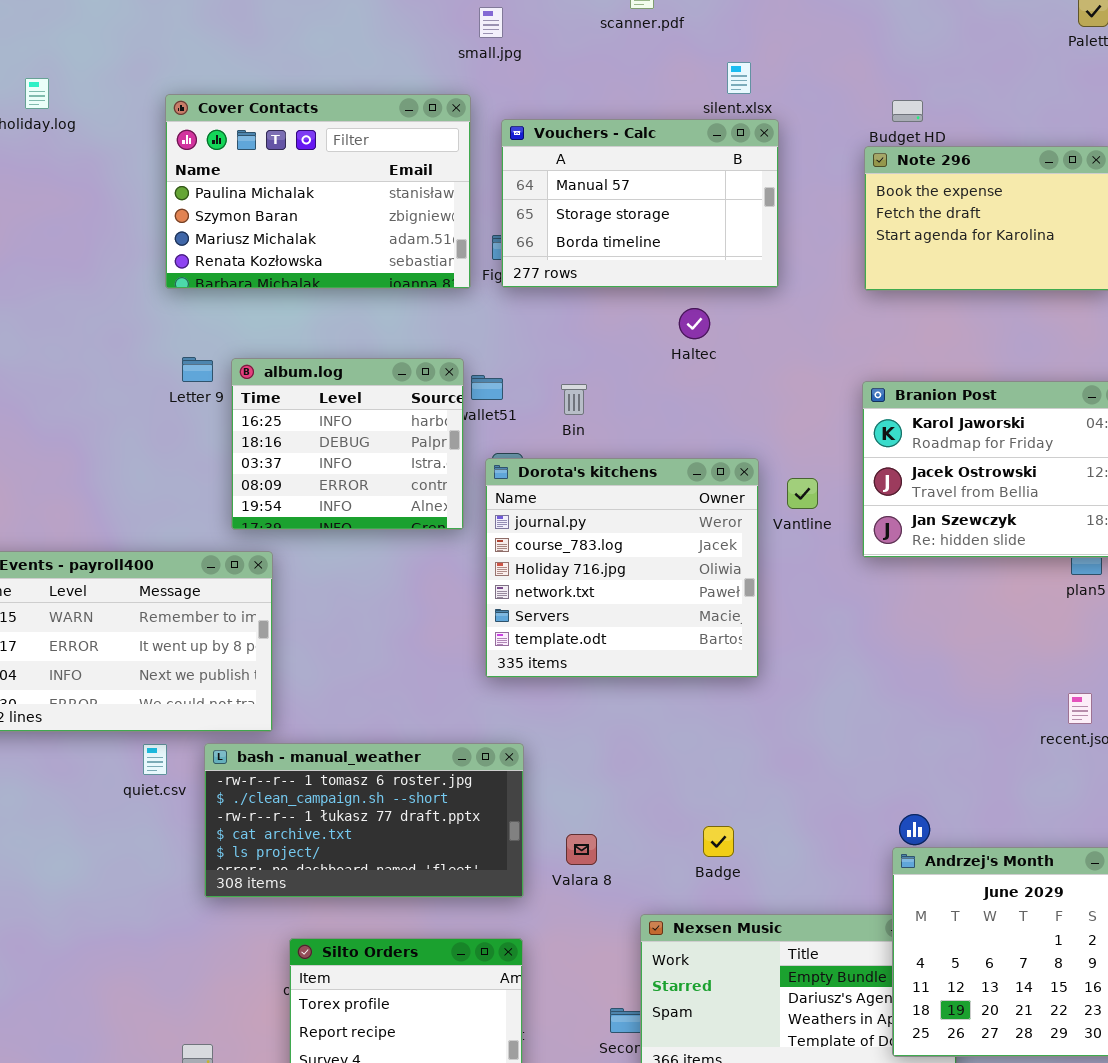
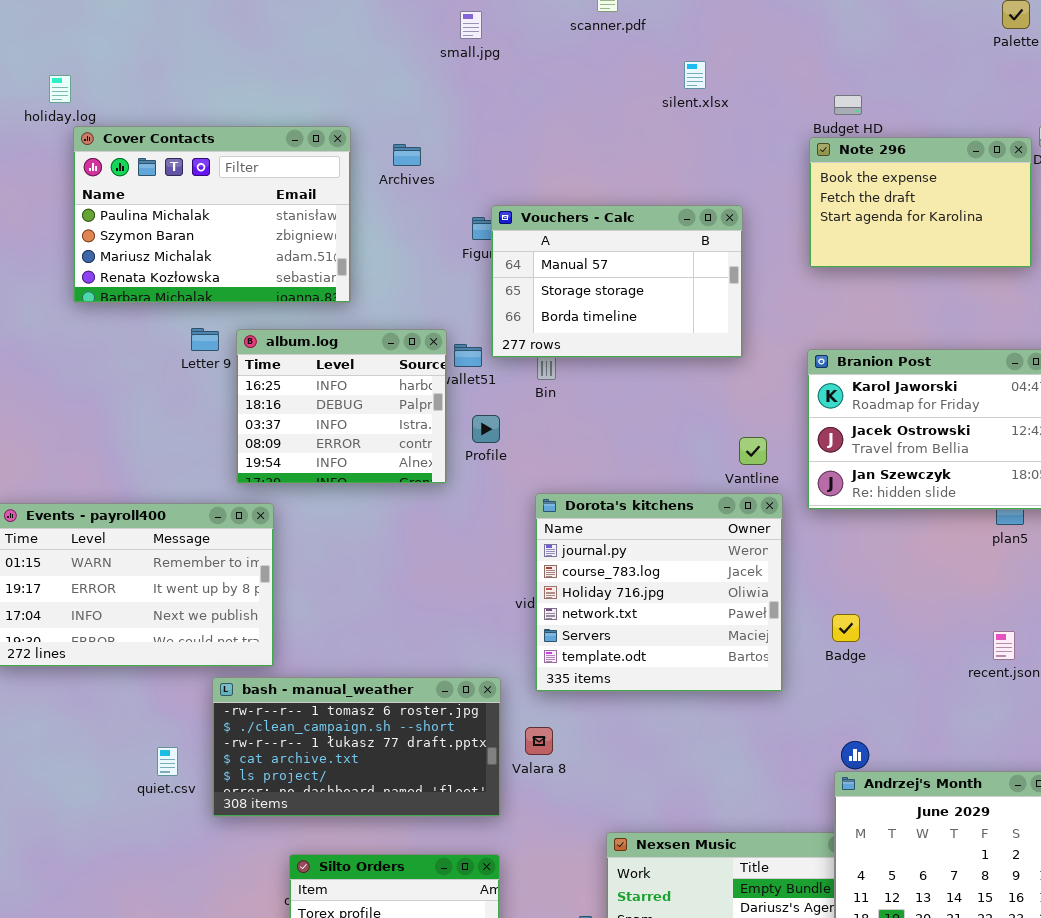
Cover Contacts: [165,94,471,289] -> [73,126,351,303], moved
Vouchers - Calc: [501,119,779,288] -> [491,205,743,358], moved
Dorota's kitchens: [485,458,759,678] -> [535,493,783,692], moved
quiet.csv: [143,744,167,775] -> [157,747,178,776], moved
Badge: [703,826,734,857] -> [832,614,860,642], moved
Valara 8: [566,834,597,865] -> [525,727,553,755], moved

